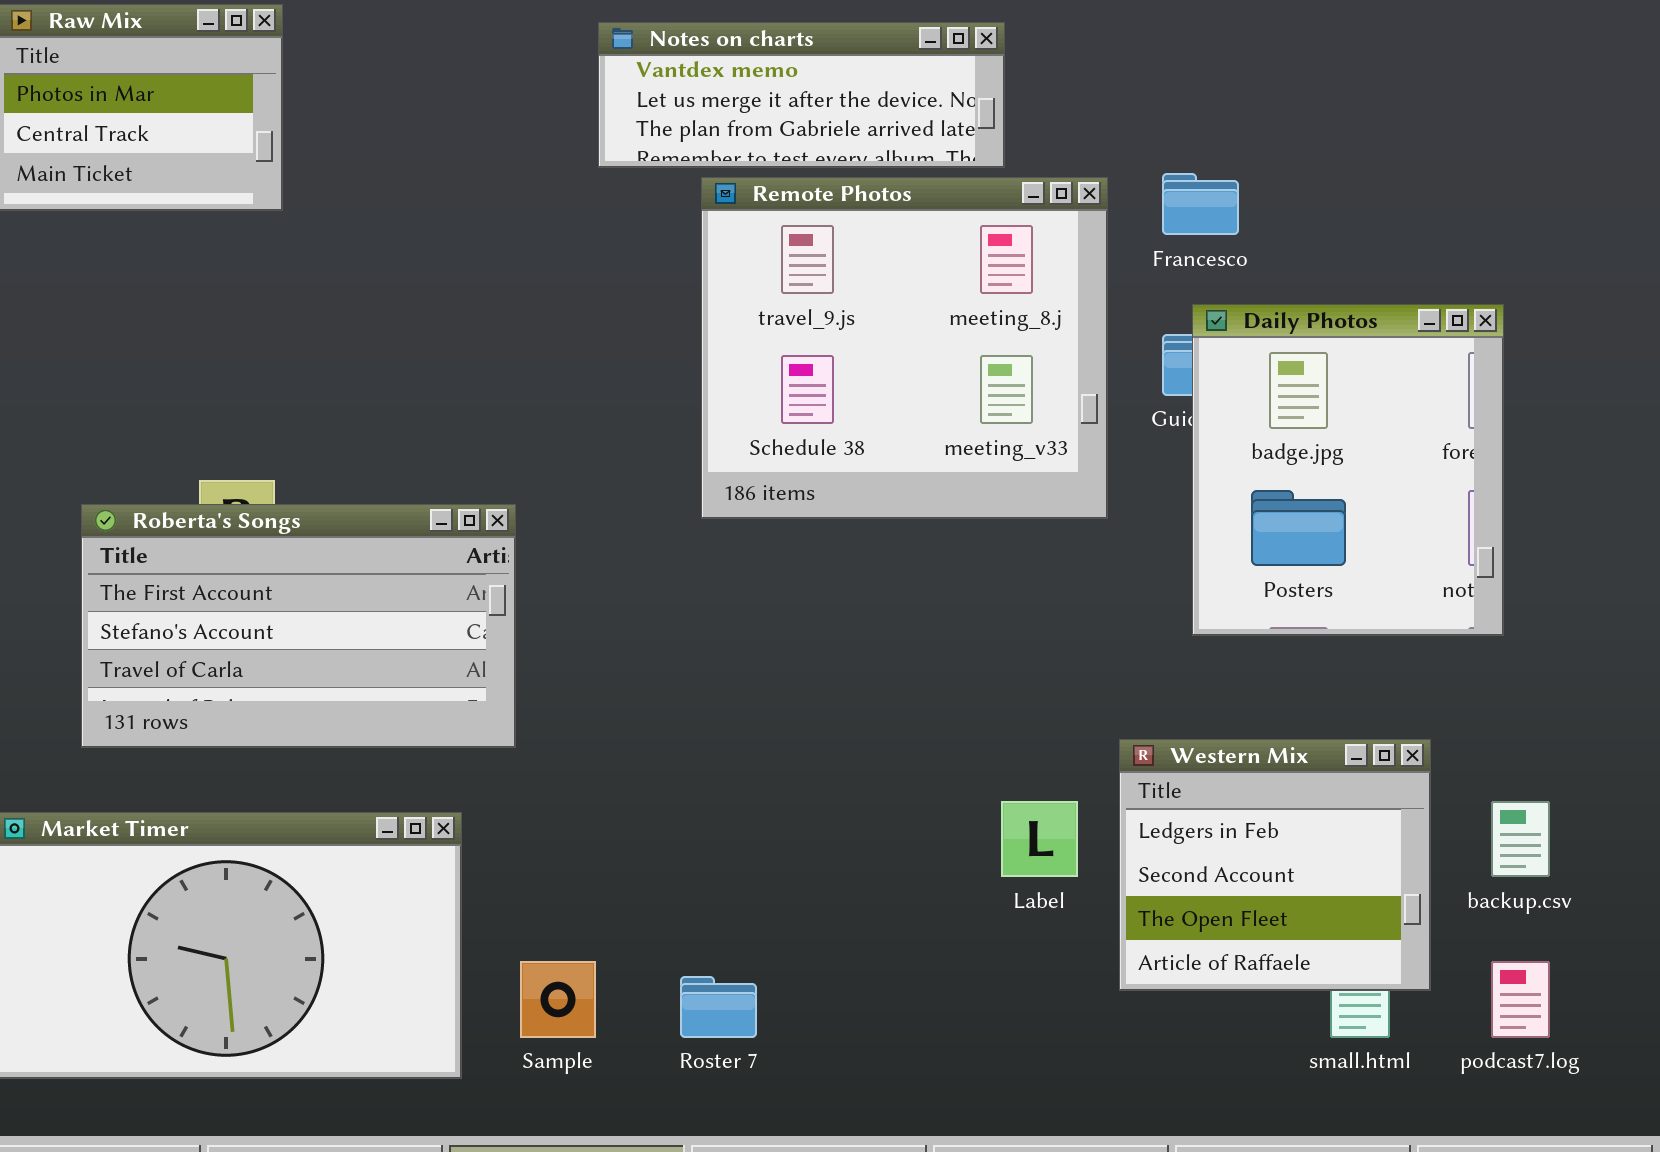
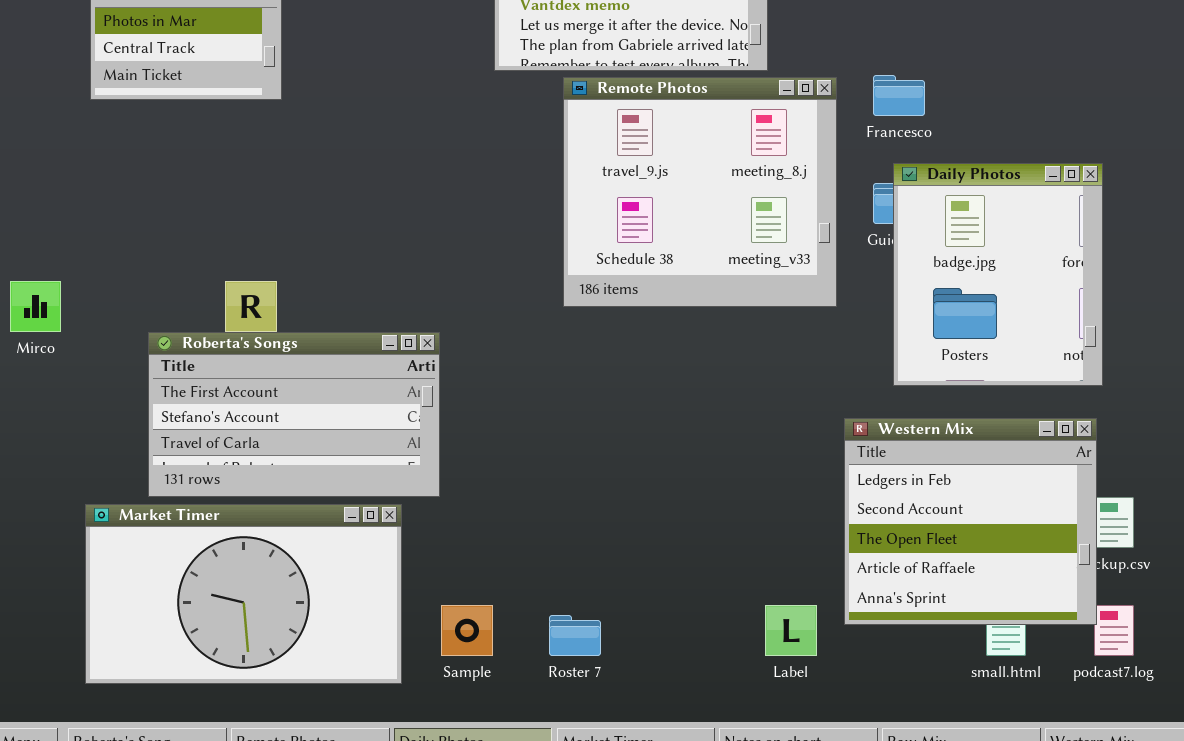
Roberta's Songs: [81,504,516,748] -> [148,332,440,497], moved
Western Mix: [1119,739,1431,991] -> [844,418,1097,625], resized
Label: [1001,801,1078,877] -> [765,605,817,656], moved

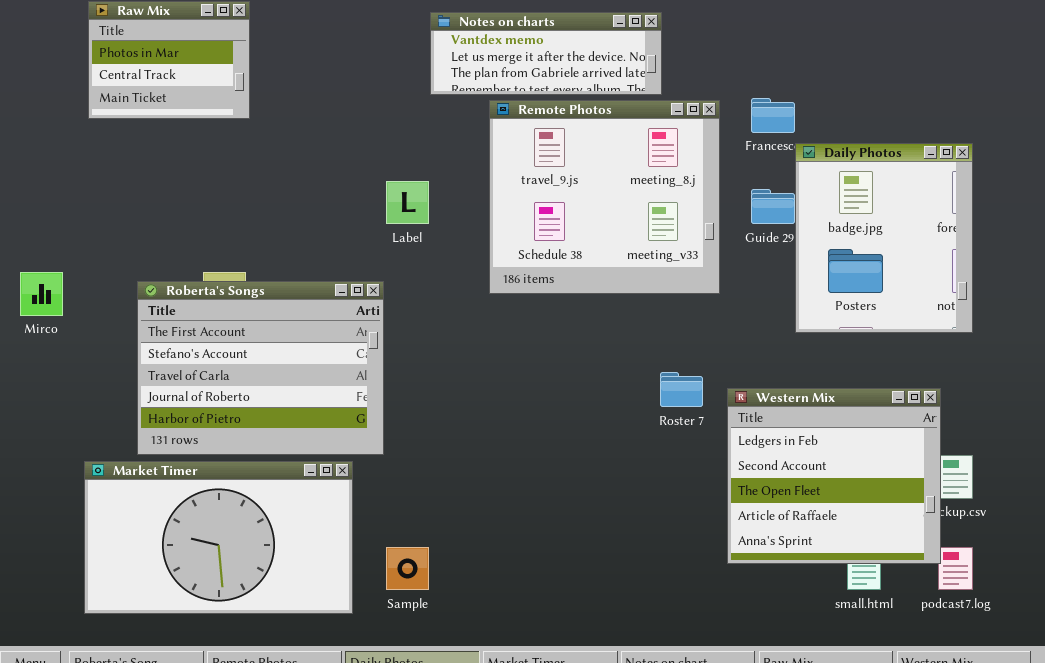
Daily Photos: [893,163,1103,386] -> [795,143,973,333], moved
Roberta's Songs: [148,332,440,497] -> [137,281,384,455], resized
Label: [765,605,817,656] -> [386,181,429,224], moved
Roster 7: [549,615,601,656] -> [660,372,703,407], moved

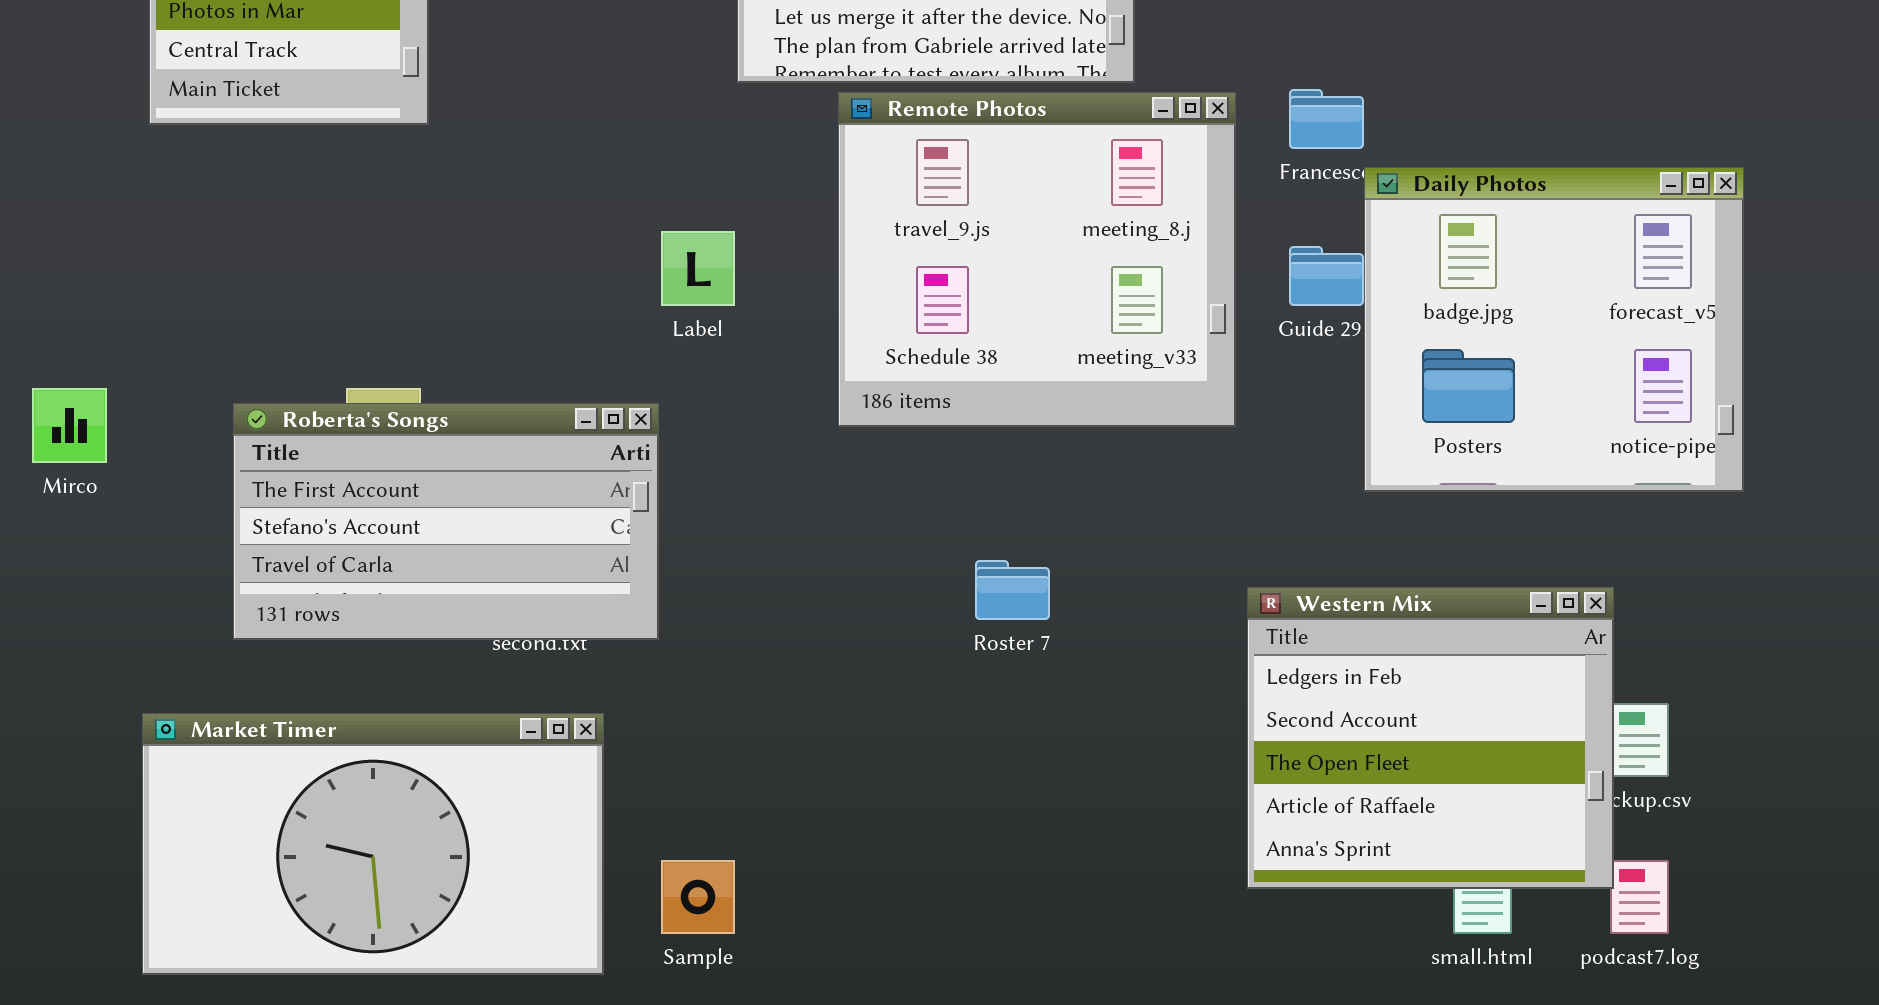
Daily Photos: [795,143,973,333] -> [1364,167,1744,492], resized
Roberta's Songs: [137,281,384,455] -> [233,403,659,640], resized
Roster 7: [660,372,703,407] -> [975,560,1050,620], moved

